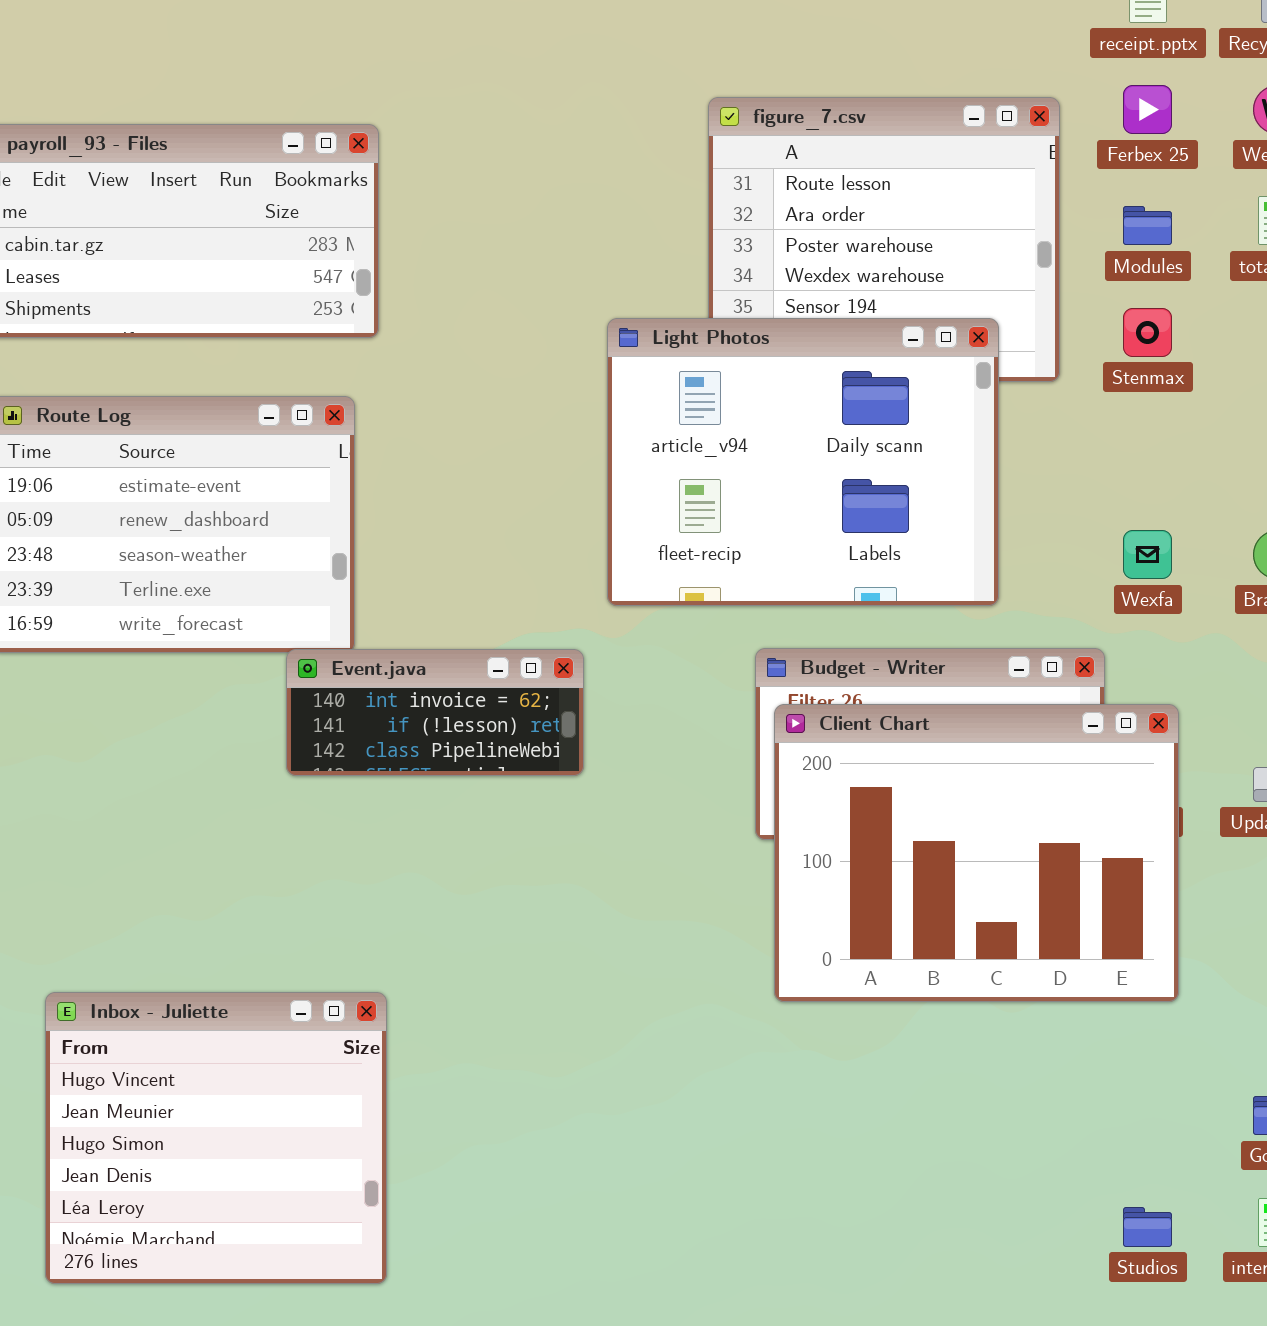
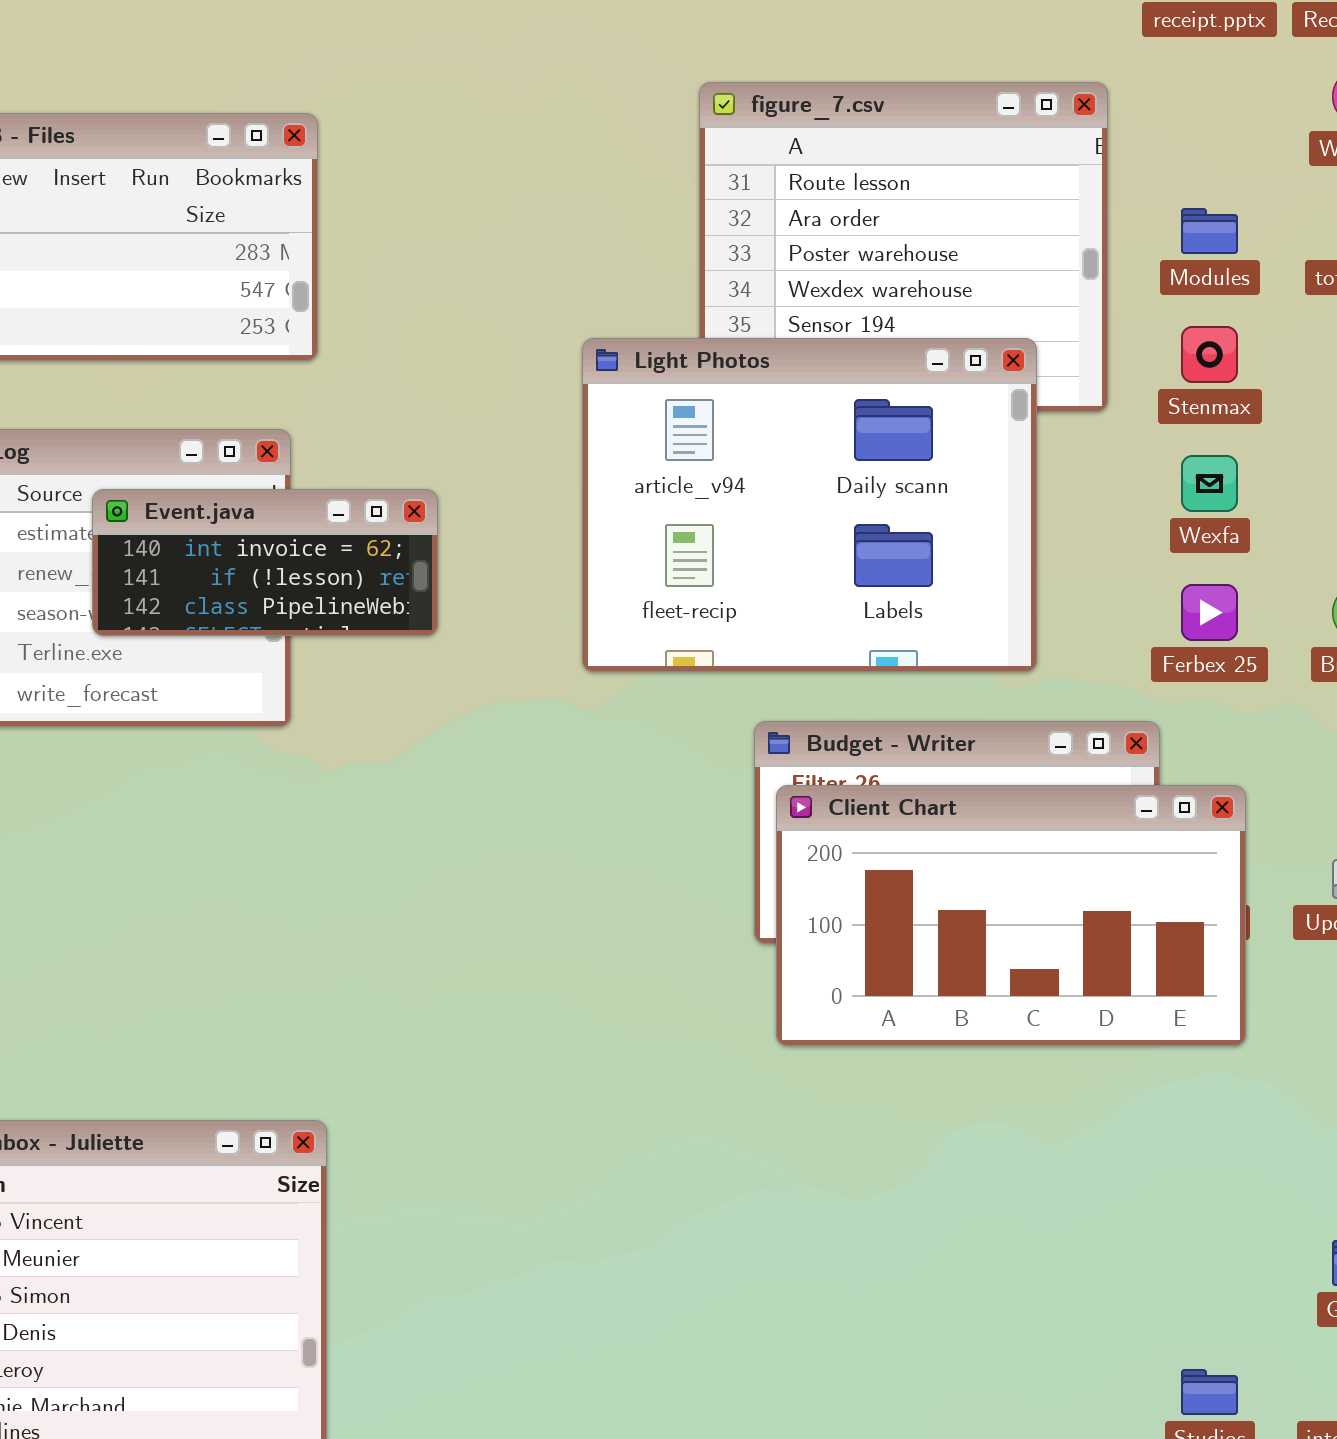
Ferbex 25: [1123,85,1172,134] -> [1181,584,1238,641], moved
Wexfa: [1123,530,1172,579] -> [1181,455,1238,512], moved
Event.java: [286,649,584,776] -> [92,489,438,636], moved
Client Chart: [774,704,1179,1002] -> [776,785,1246,1046], resized

